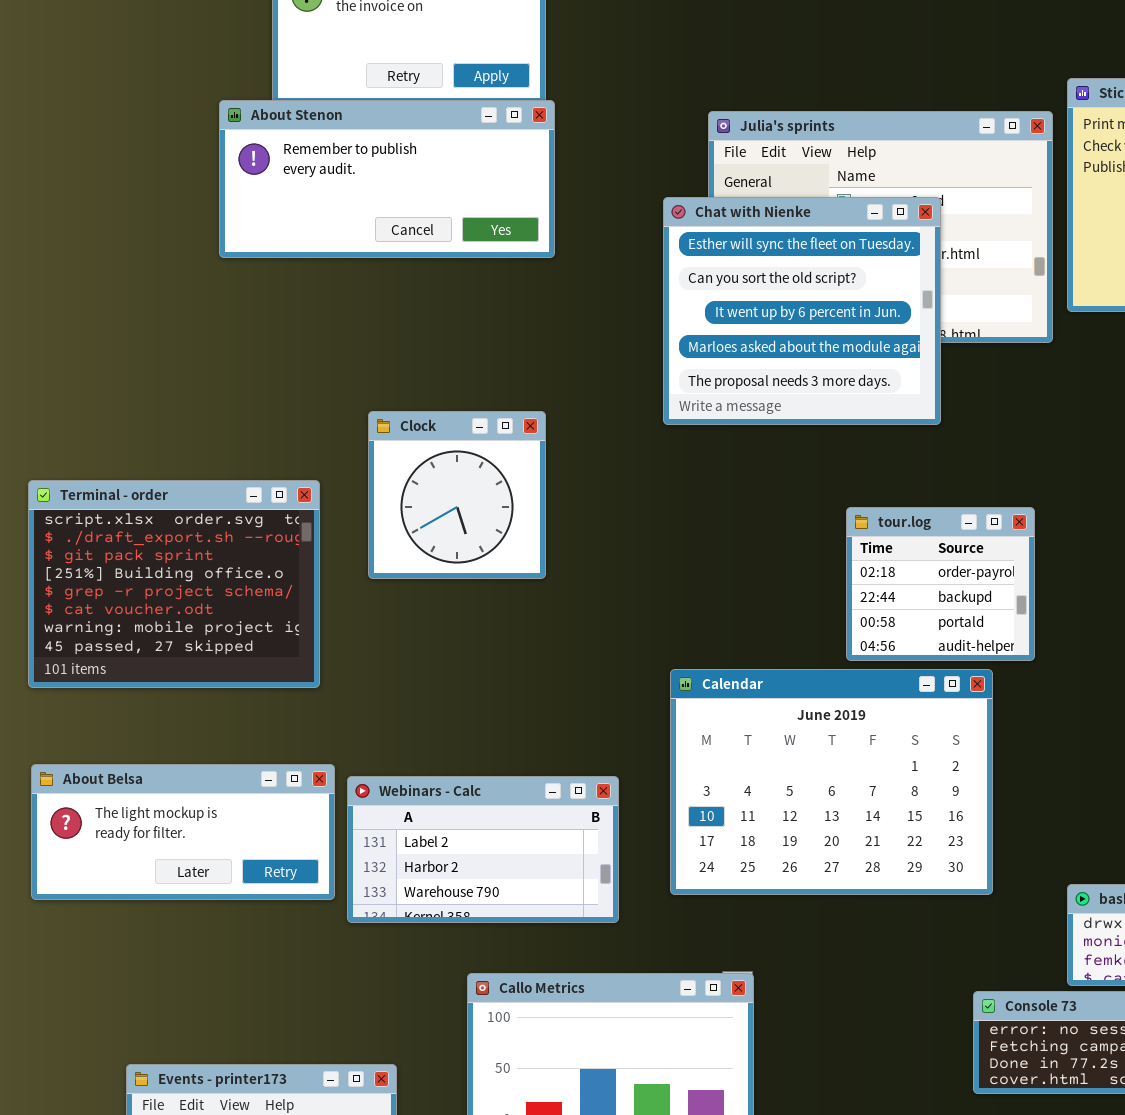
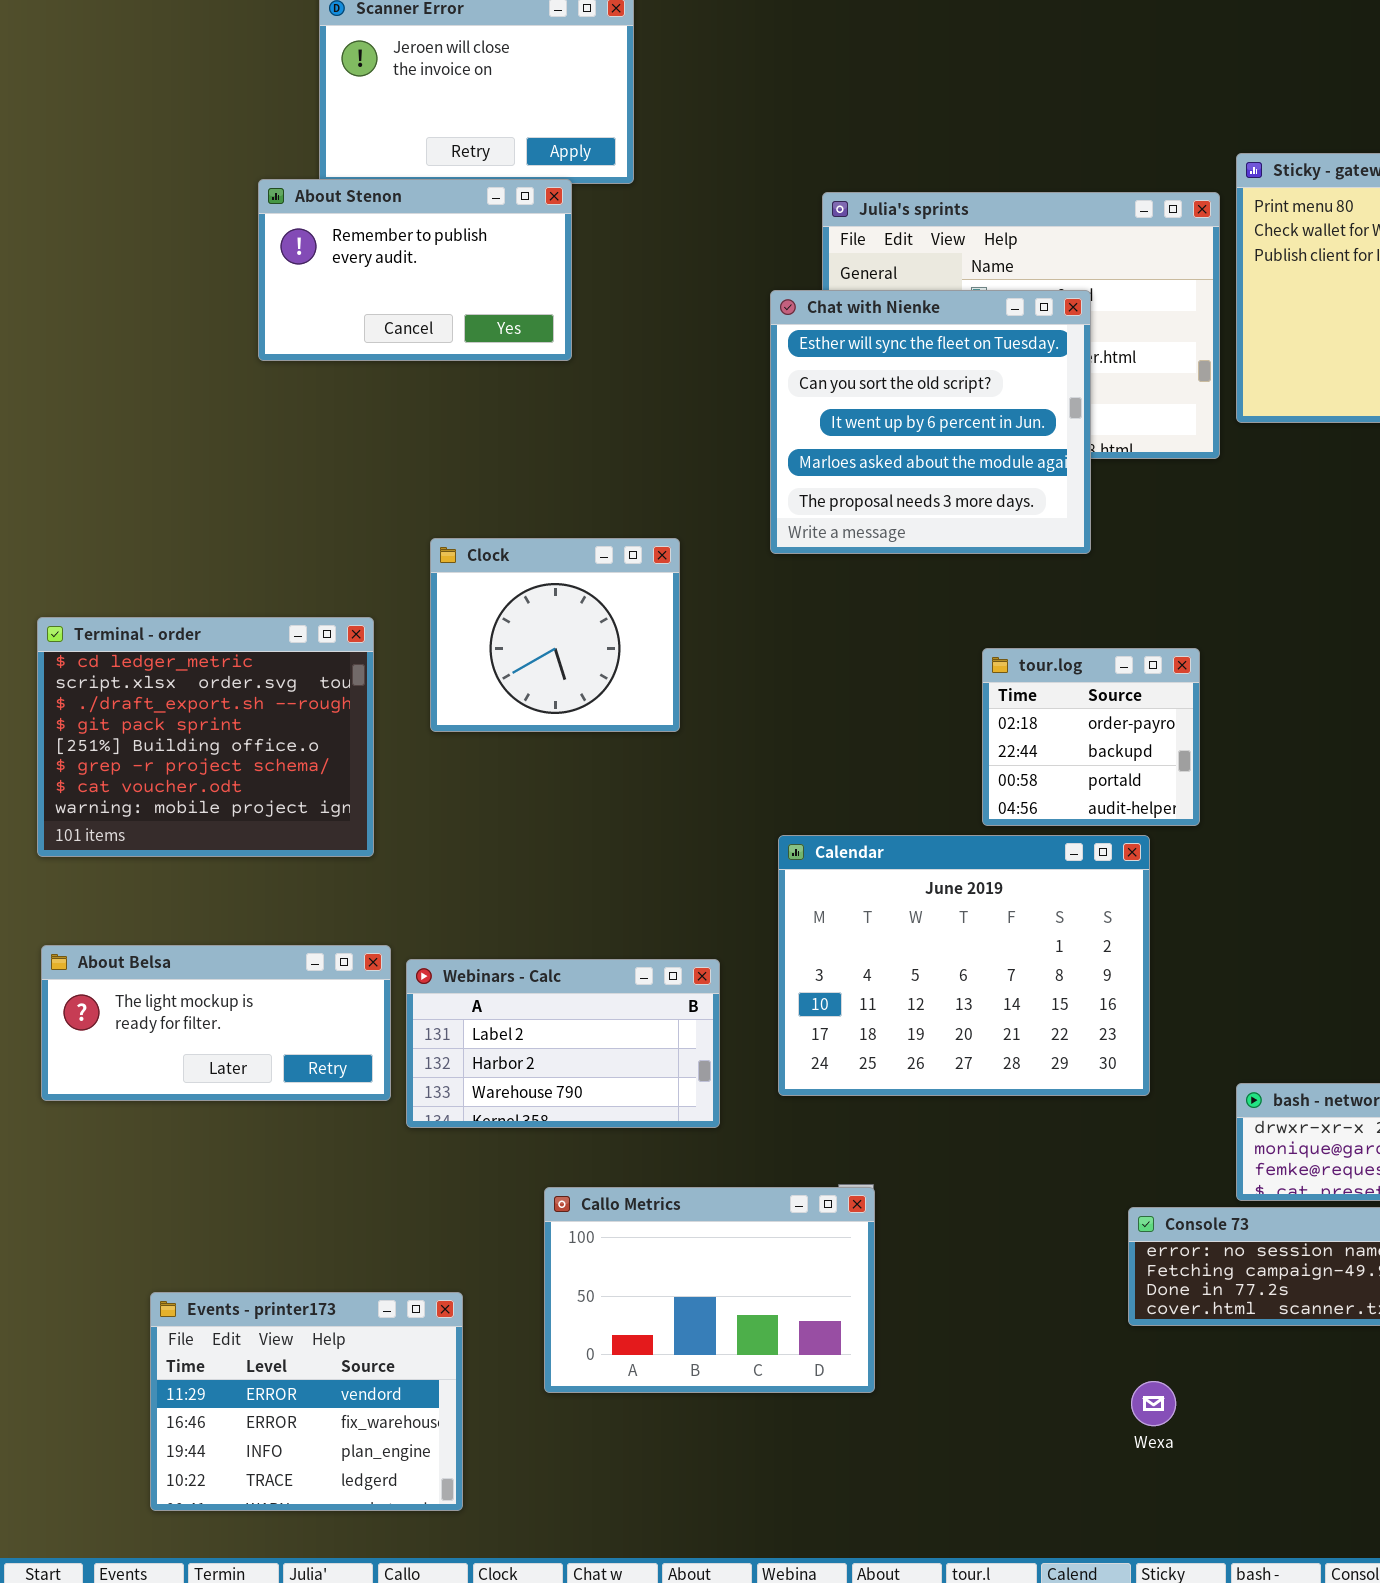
About Stenon: [219,100,555,258] -> [258,179,572,361], resized
Clock: [368,411,546,579] -> [430,538,680,732], resized
Terminal - order: [28,480,320,688] -> [37,617,374,857], scrolled up 1 row

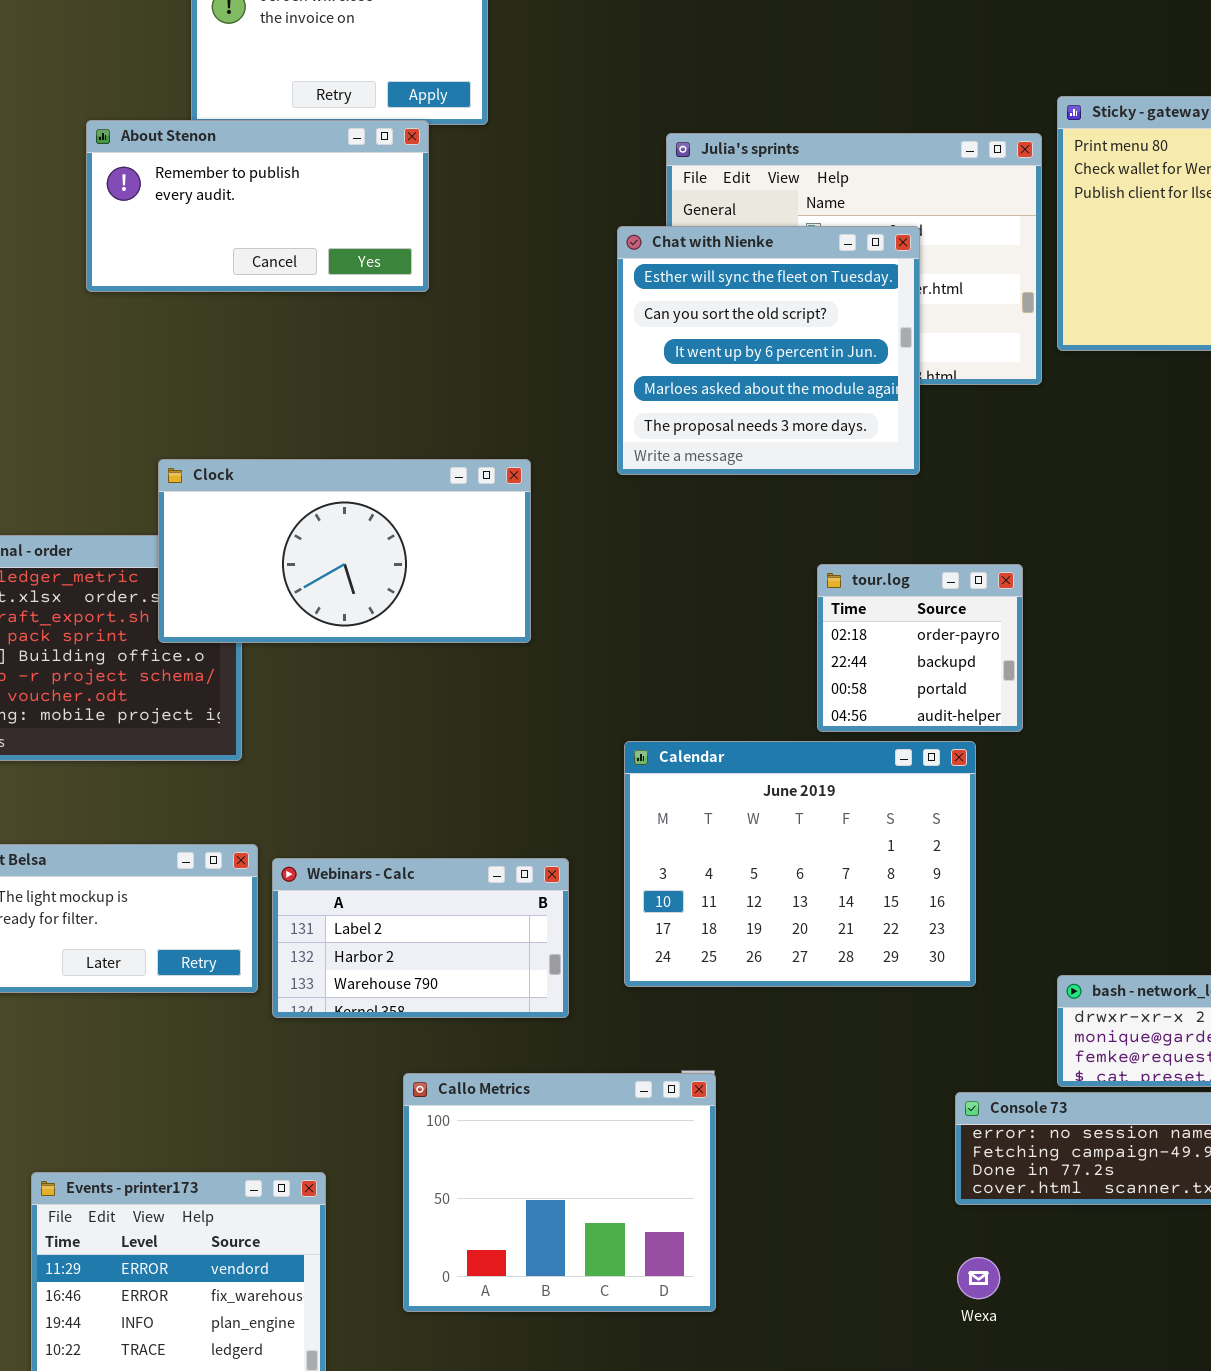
About Stenon: [258,179,572,361] -> [86,120,429,292], resized
Clock: [430,538,680,732] -> [158,459,531,643], resized
Callo Metrics: [544,1187,875,1393] -> [403,1073,716,1312], resized

